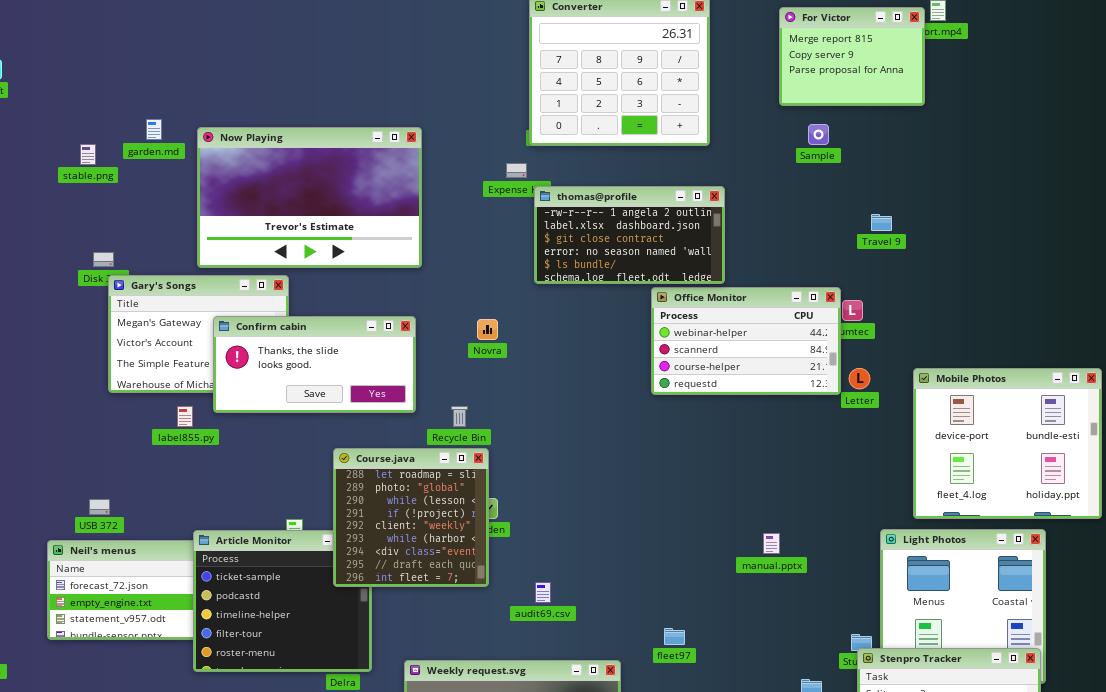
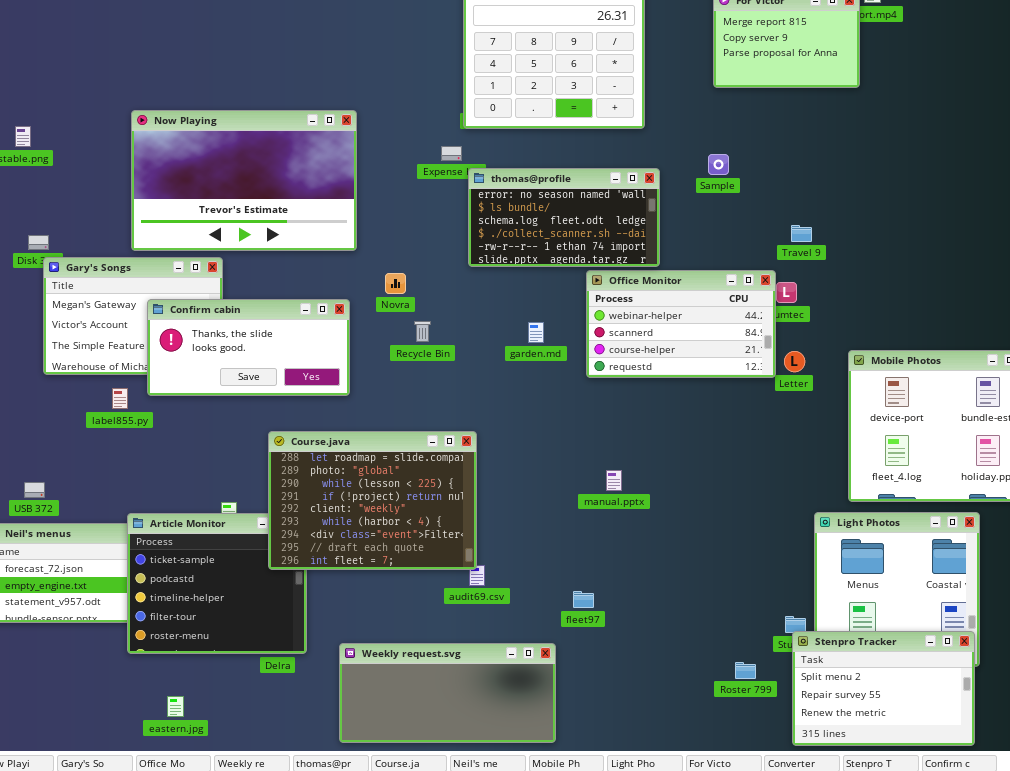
garden.md: [146,119,162,140] -> [528,322,544,343], moved
Sample: [808,124,829,145] -> [708,154,729,175], moved
thomas@profile: [534,186,725,284] -> [468,168,660,267], scrolled down 3 rows
Travel 9: [871,214,892,231] -> [791,225,812,242], moved
Novra: [477,319,498,340] -> [385,273,406,294], moved
Recycle Bin: [451,406,468,427] -> [414,321,431,342], moved
Course.java: [333,448,489,587] -> [268,431,477,570], resized
manual.pptx: [763,533,780,554] -> [606,470,622,491], moved
fleet97: [664,628,685,645] -> [573,591,594,608], moved

